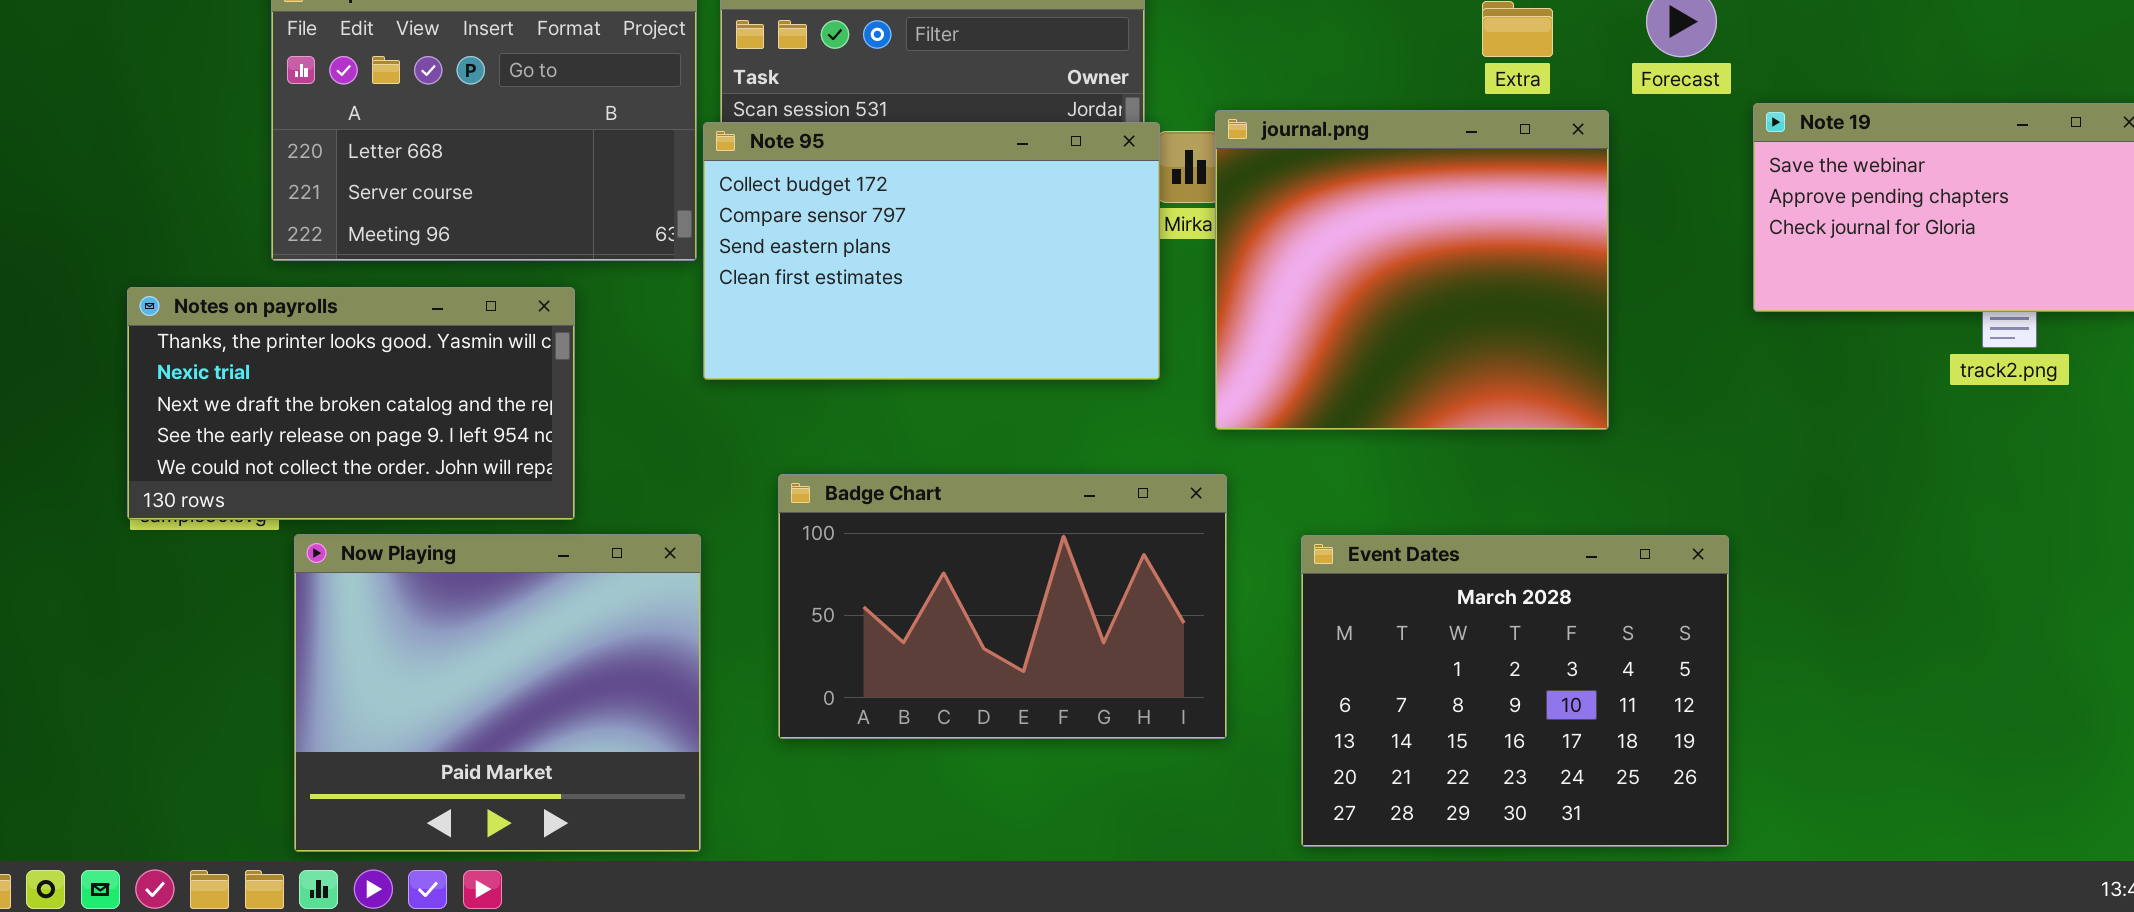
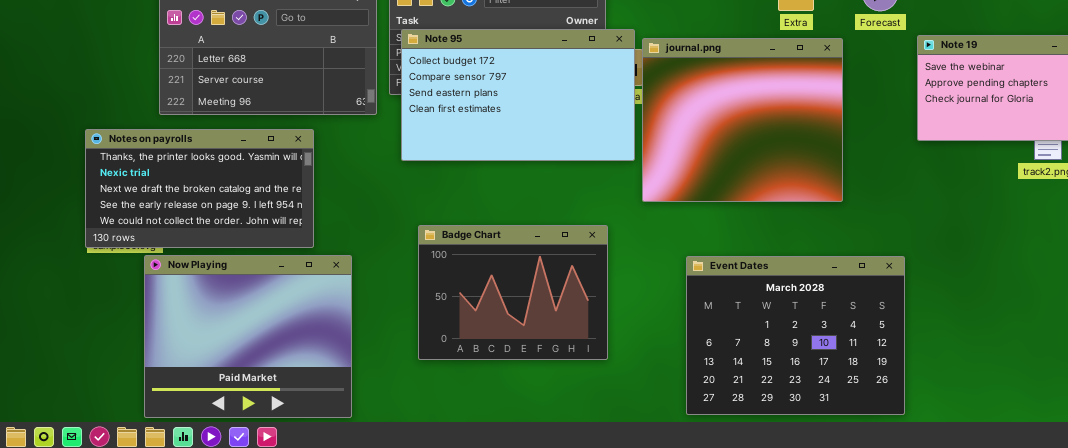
Note 95: [703,122,1160,380] -> [401,29,635,161], moved
Badge Chart: [778,474,1227,739] -> [418,225,608,360], resized
Now Playing: [294,534,701,852] -> [144,255,352,418], moved

